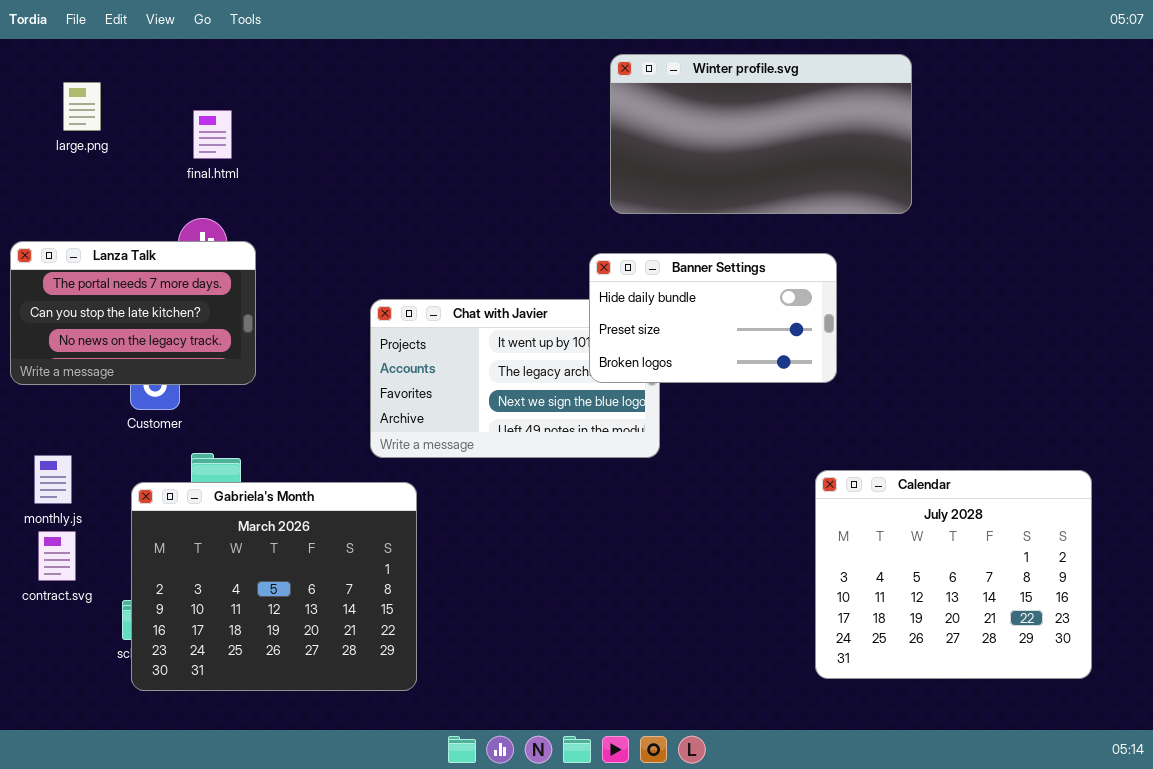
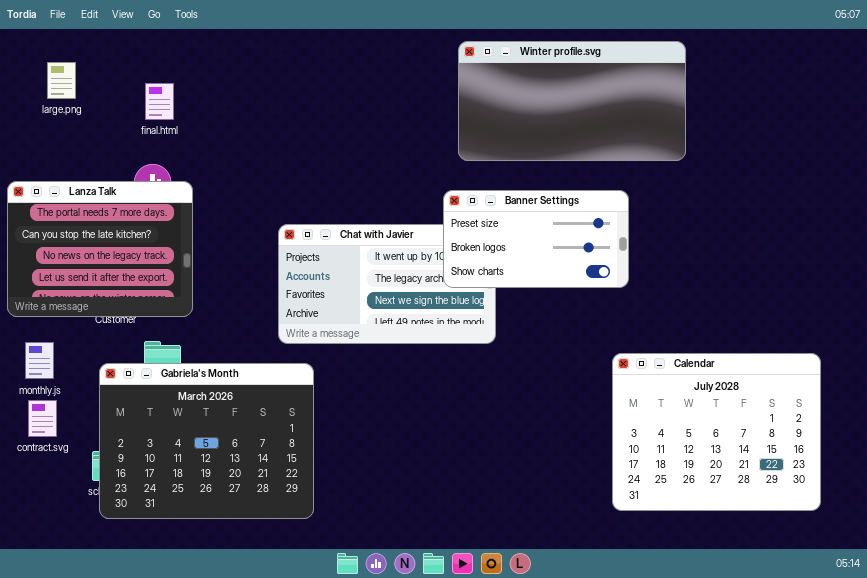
Lanza Talk: [10,241,256,385] -> [7,181,193,317], resized
Banner Settings: [589,253,837,383] -> [443,190,629,288], scrolled down 1 row

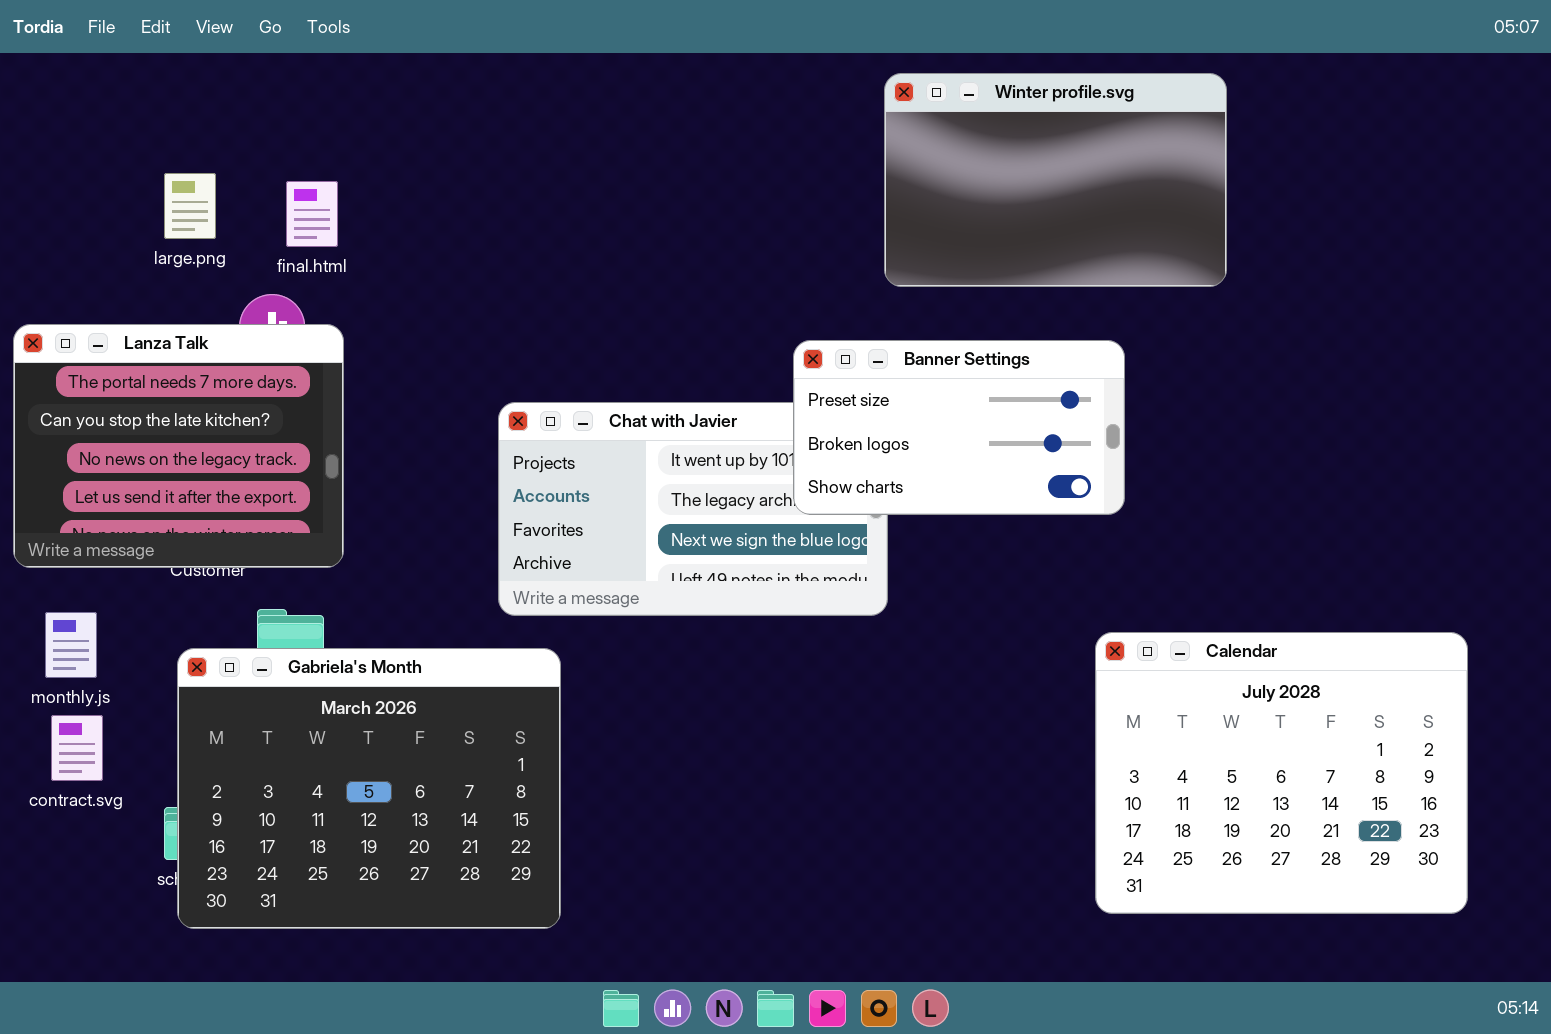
Winter profile.svg: [458,41,686,161] -> [884,73,1227,287], resized
large.png: [47,62,76,99] -> [164,173,216,239], moved
final.html: [145,83,174,120] -> [286,181,338,247], moved

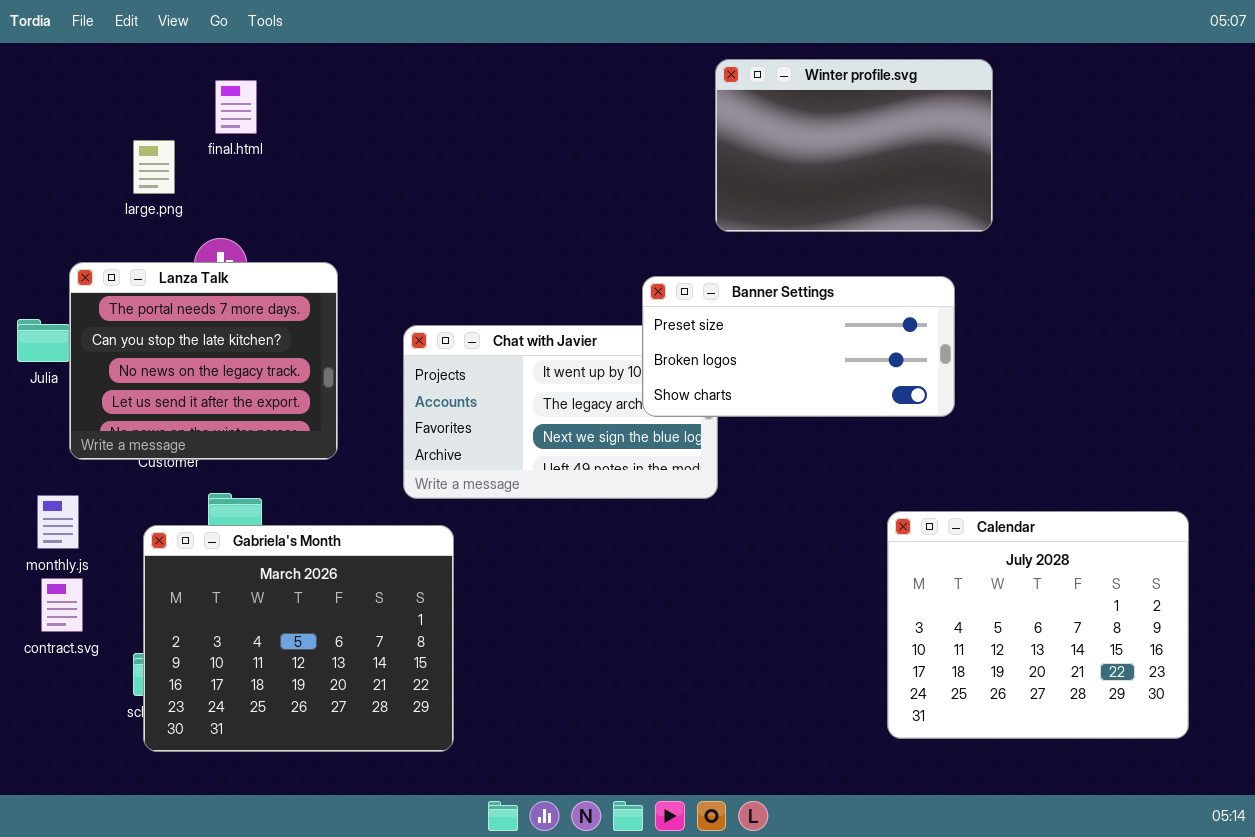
final.html: [286,181,338,247] -> [215,80,257,134], moved
Lanza Talk: [13,324,344,568] -> [69,262,338,460], moved
Banner Settings: [793,340,1125,515] -> [642,276,955,417], resized

